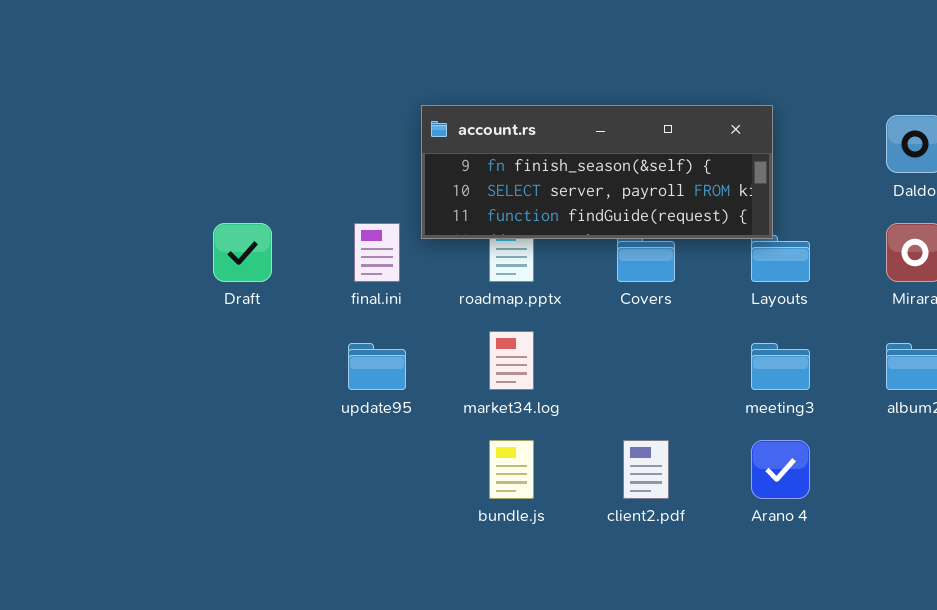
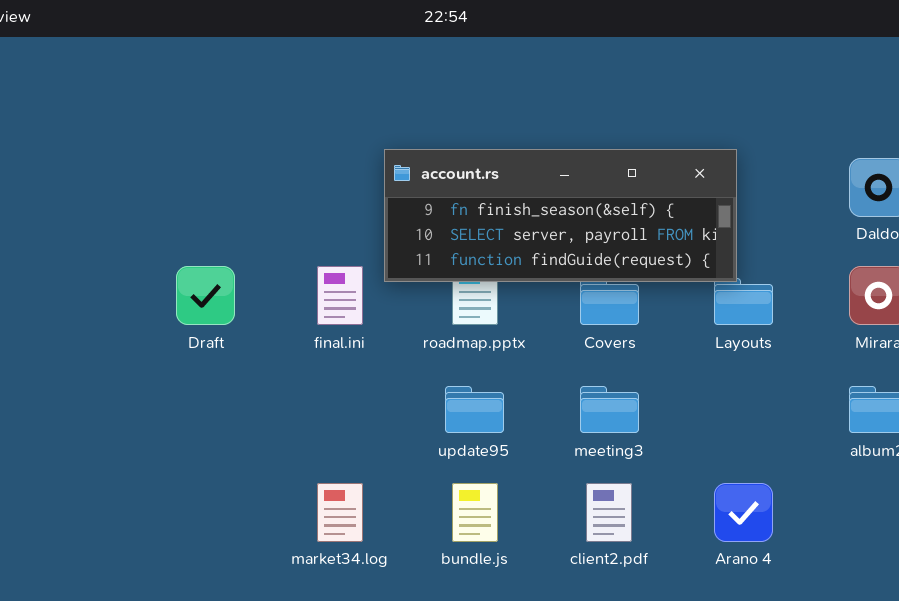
market34.log: [489,331,534,390] -> [317,483,363,542], moved
update95: [348,343,406,390] -> [445,386,504,433], moved
meeting3: [751,343,810,390] -> [580,386,639,433], moved

